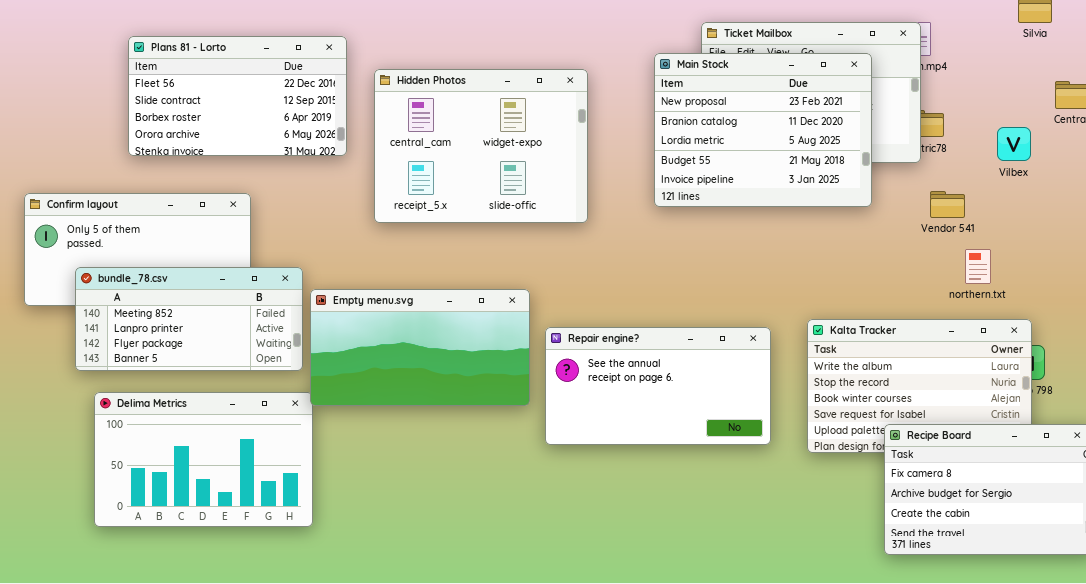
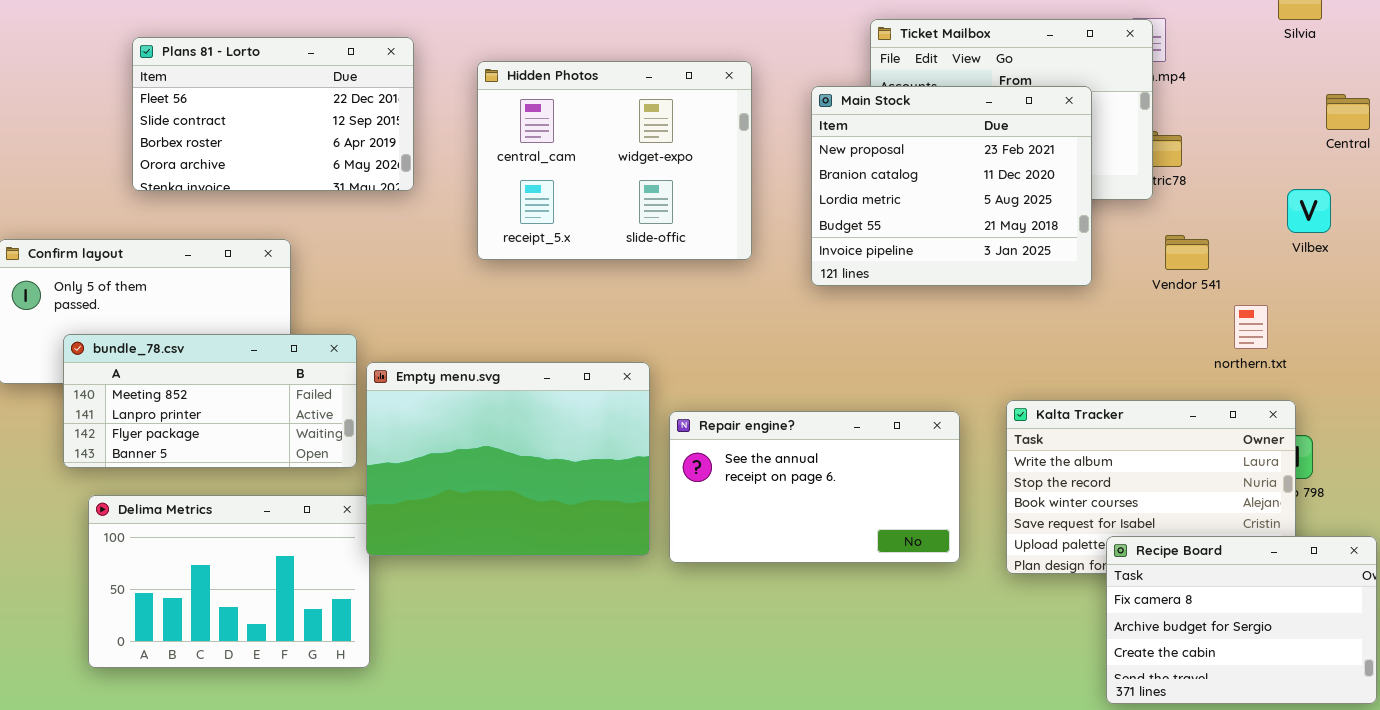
Main Stock: [654,53,872,207] -> [811,86,1092,286], moved
Hidden Photos: [374,69,588,223] -> [477,61,752,260], moved
Vilbex: [997,127,1031,161] -> [1287,189,1331,233], moved
northern.txt: [965,249,991,284] -> [1234,305,1268,349], moved
Empty menu.svg: [310,289,530,406] -> [366,362,650,556], resized

